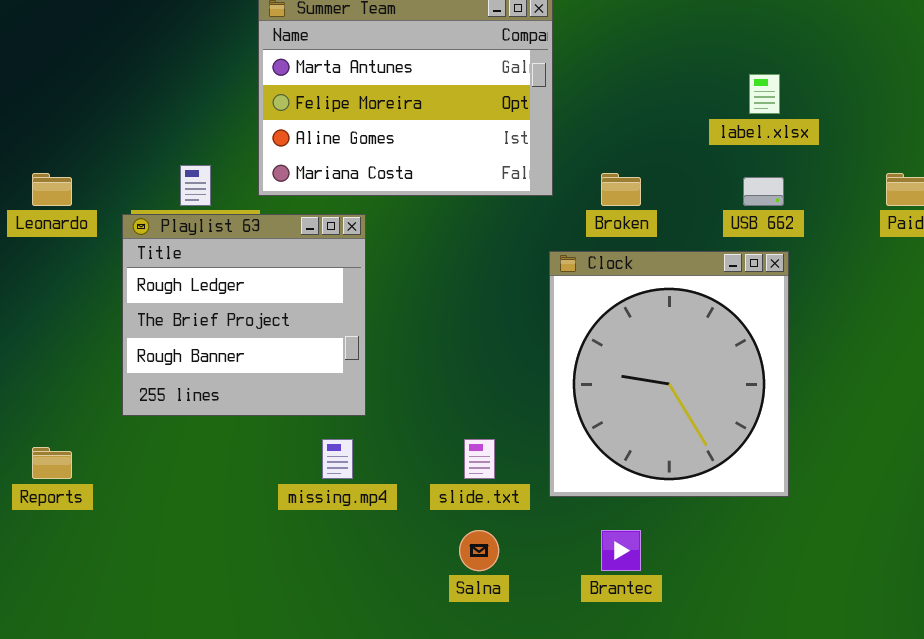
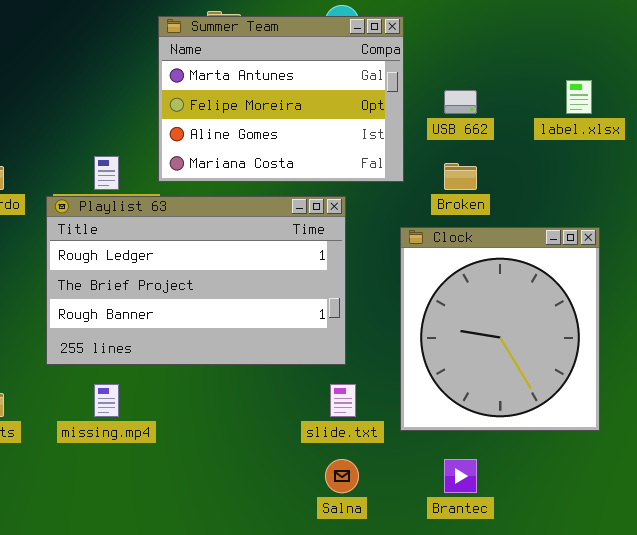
USB 662: [743,177,784,206] -> [444,90,477,114], moved
Playlist 63: [122,214,366,416] -> [46,196,346,365], resized
missing.mp4: [322,439,353,479] -> [94,384,119,417], moved

